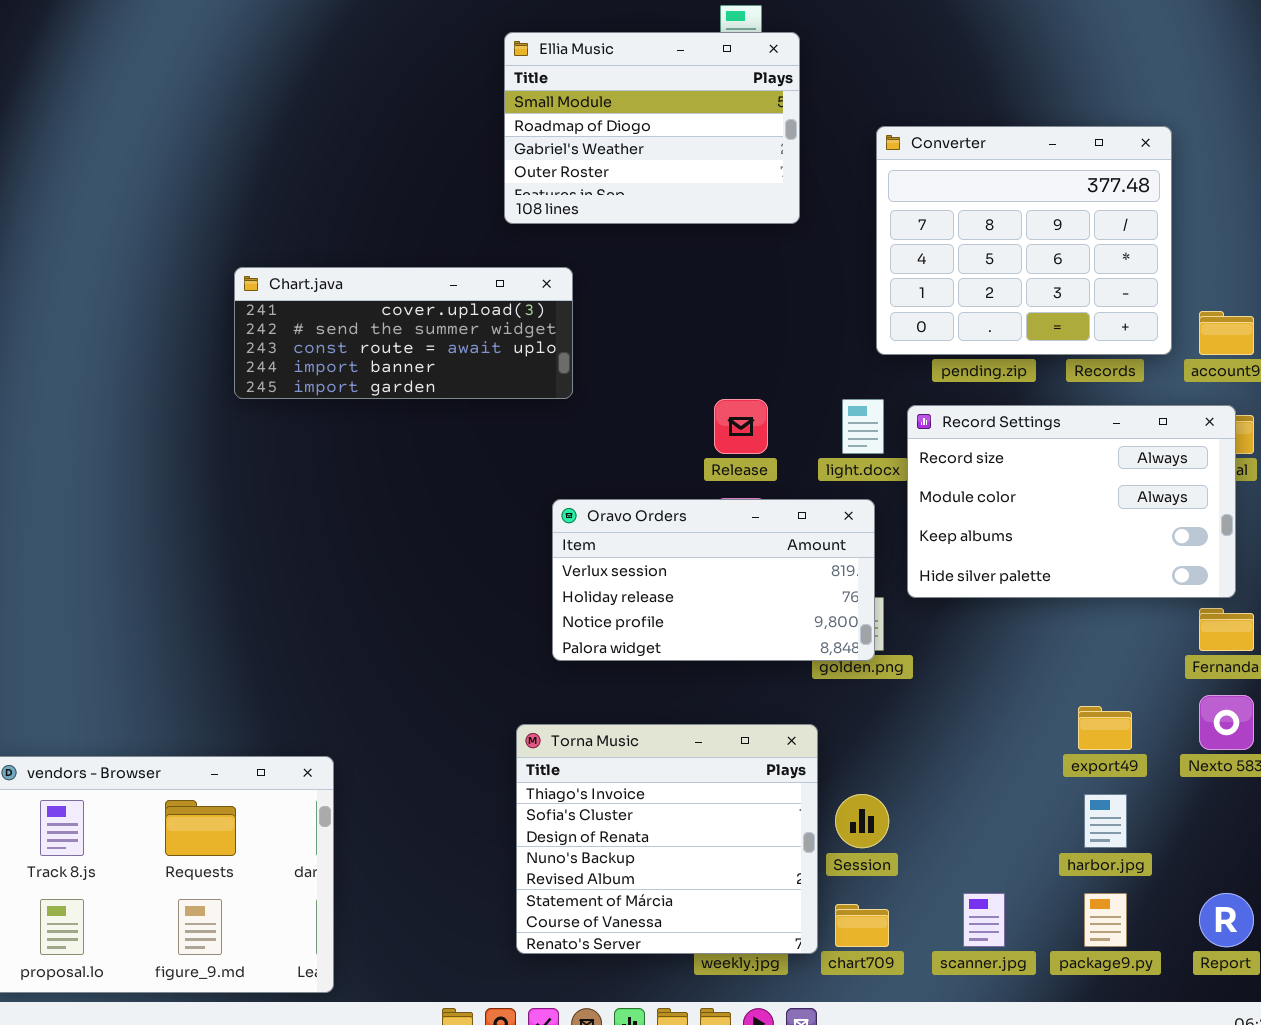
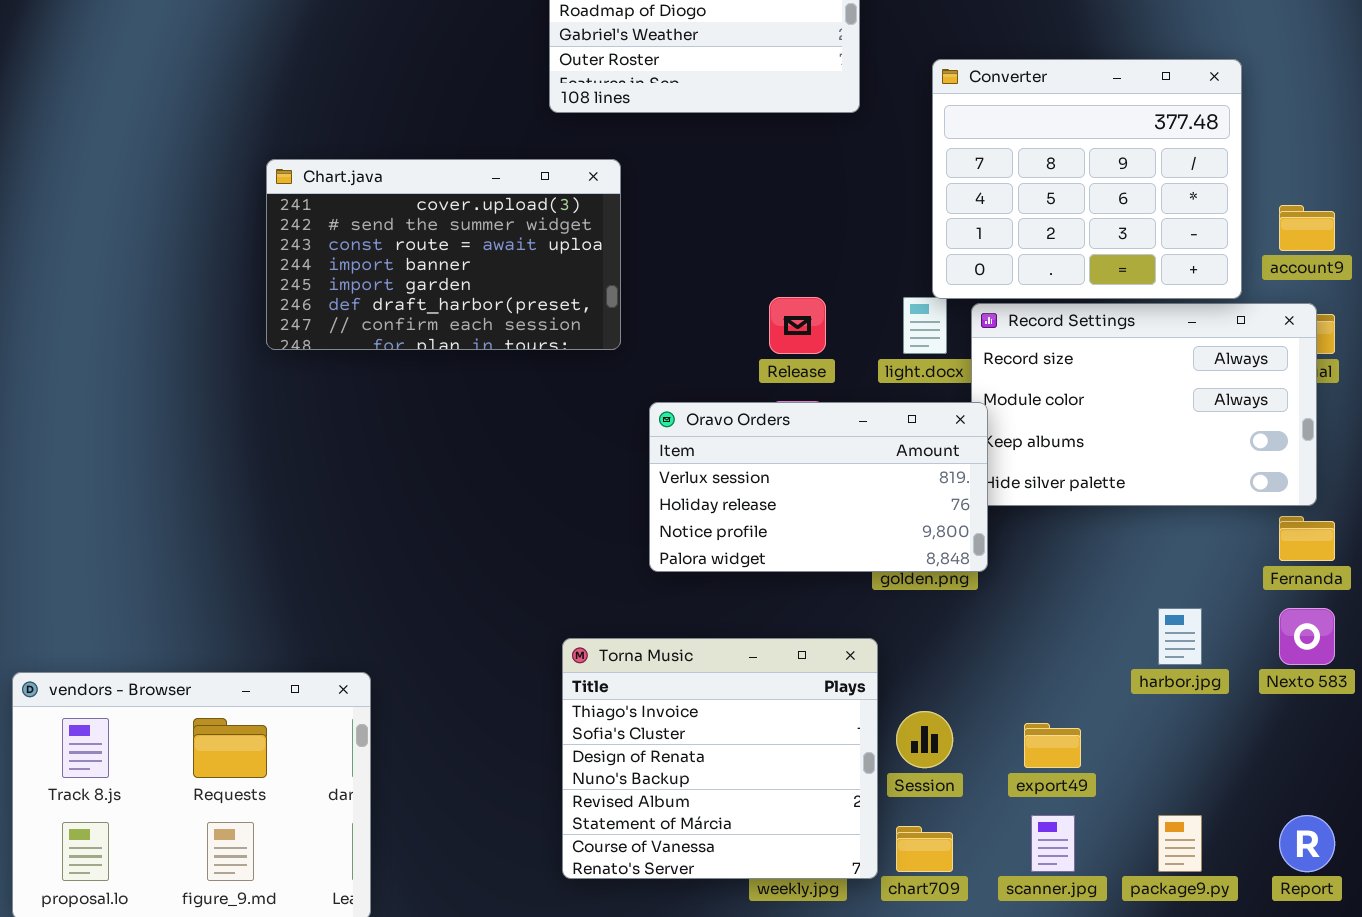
Converter: [876,126,1172,355] -> [932,59,1242,299], moved
Chart.java: [234,267,573,399] -> [266,159,621,350], resized
Oravo Orders: [552,499,875,661] -> [649,402,988,572], moved
export49: [1078,706,1132,750] -> [1024,723,1081,768], moved
harbor.jpg: [1084,794,1127,848] -> [1158,608,1202,665], moved

